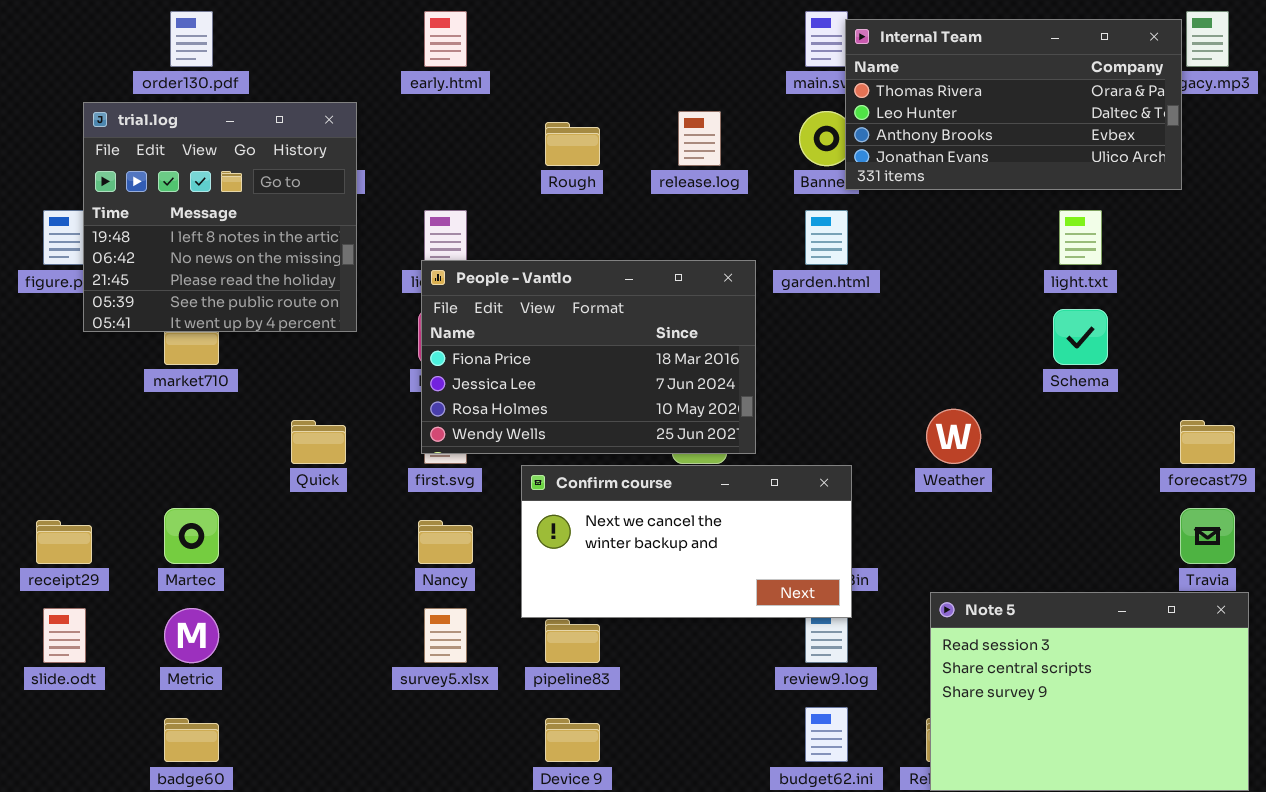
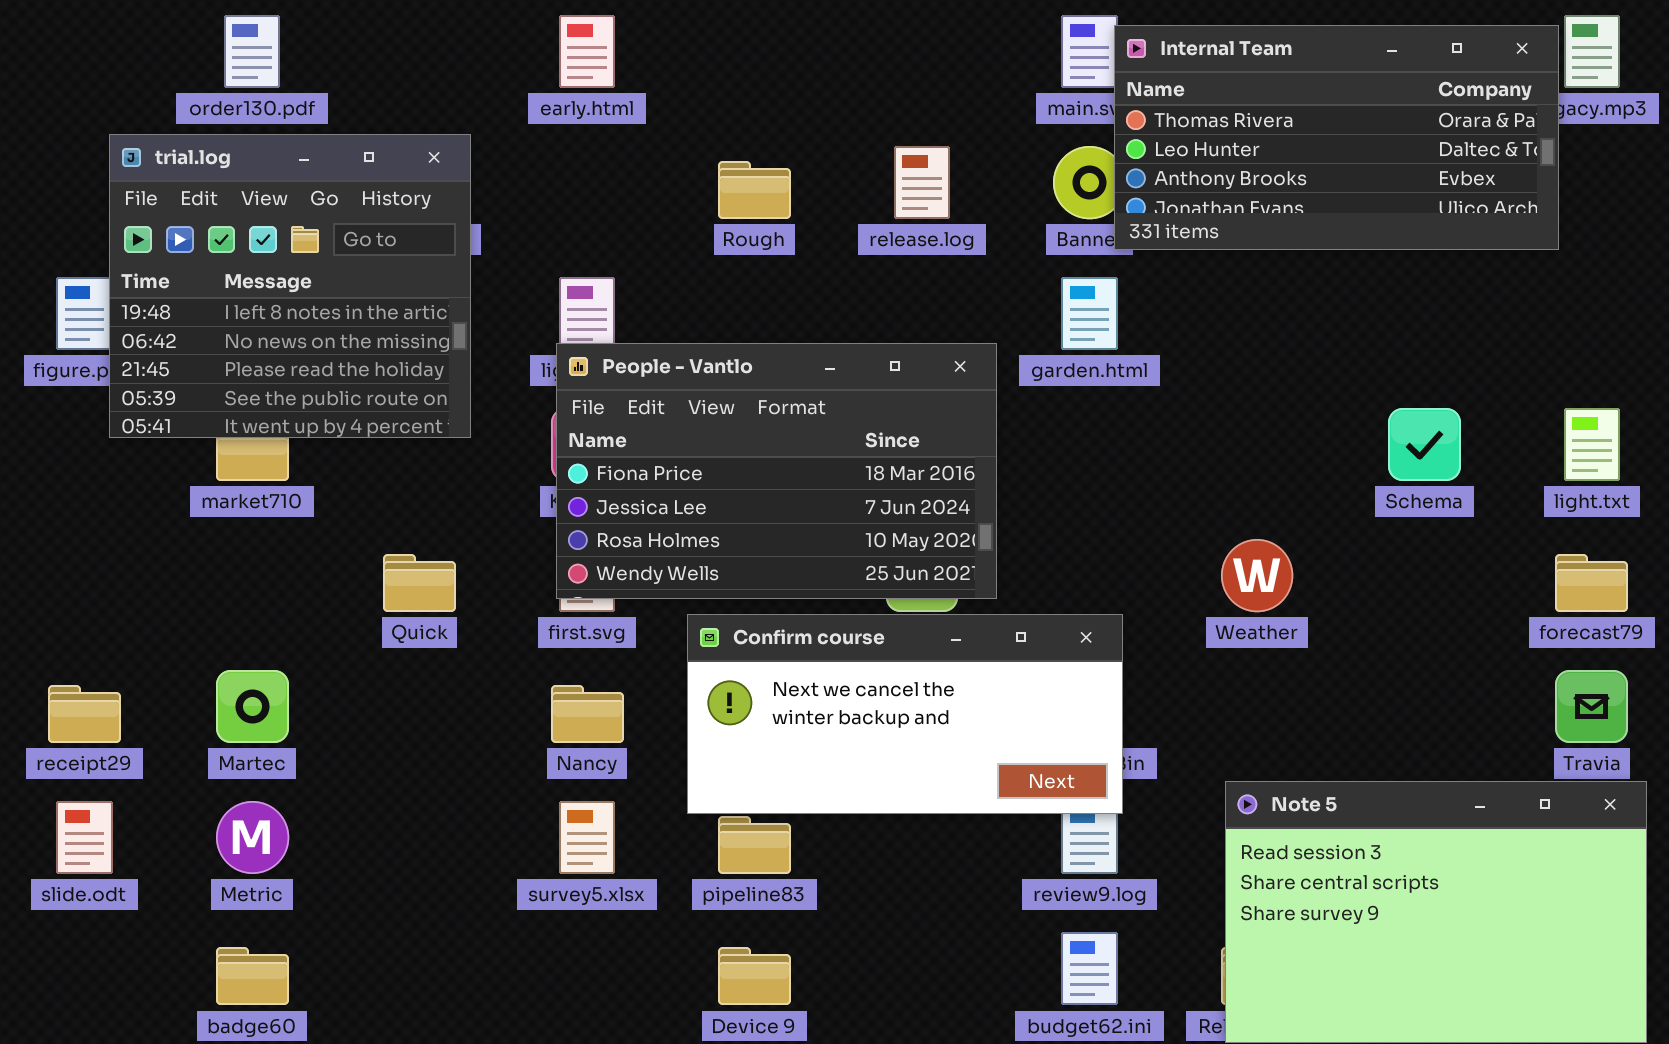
light.txt: [1059,210,1102,265] -> [1564,408,1620,481], moved

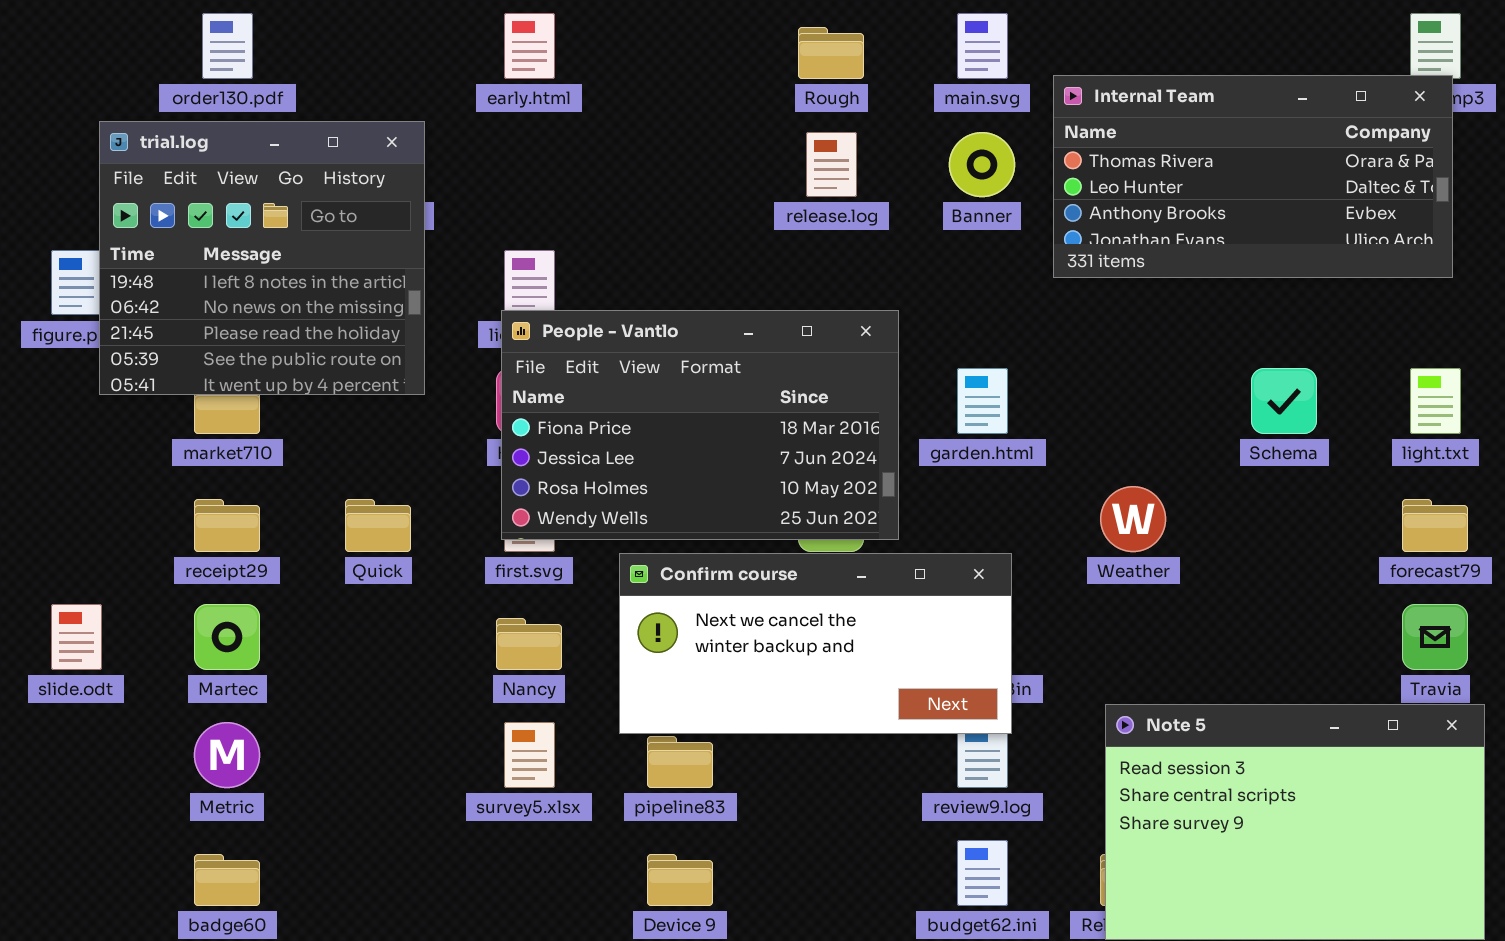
Internal Team: [1114,25,1559,250] -> [1053,75,1453,278], moved
Rough: [718,161,791,219] -> [798,27,864,79], moved
garden.html: [1061,277,1118,350] -> [957,368,1008,434], moved
receipt29: [48,685,121,743] -> [194,499,260,552], moved
slide.odt: [56,801,113,874] -> [51,604,102,670], moved

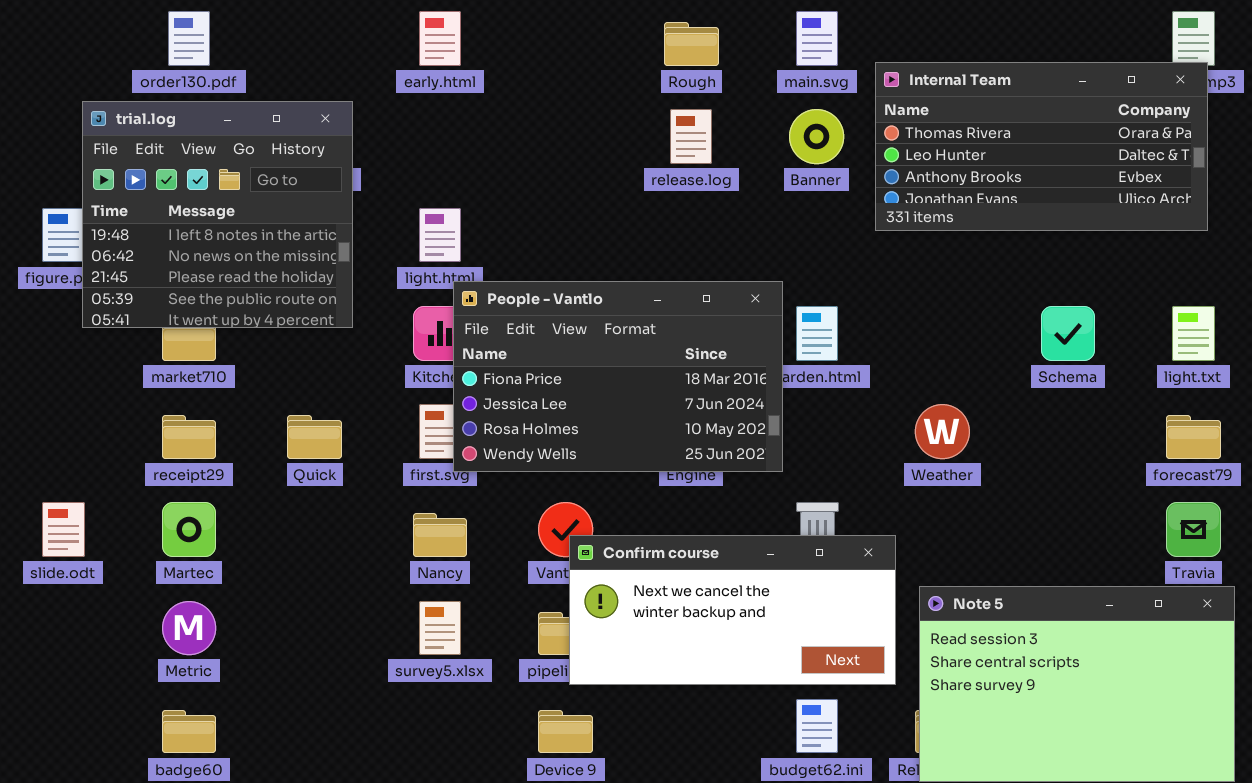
People - Vantlo: [501,310,899,540] -> [453,281,783,472], moved
Confirm course: [619,553,1012,734] -> [569,535,896,685], moved

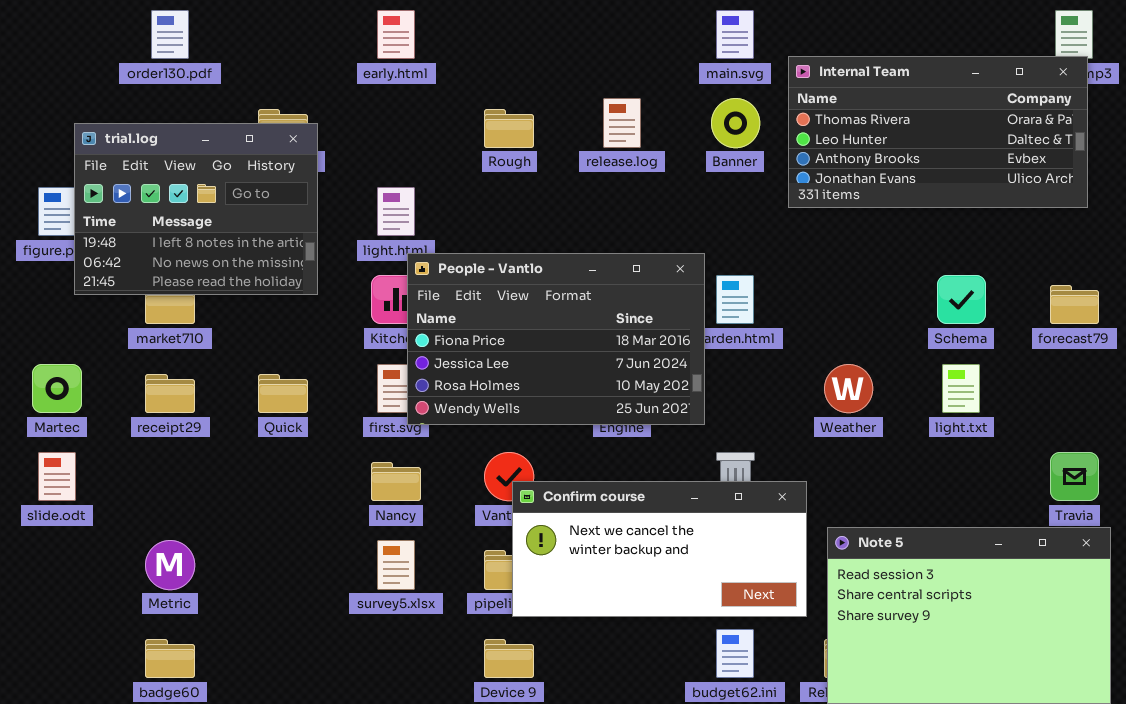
Rough: [664,22,719,66] -> [484,109,534,148], moved
trial.log: [82,101,353,328] -> [74,123,318,295], resized
light.txt: [1172,306,1215,361] -> [942,364,980,413], moved
forecast79: [1166,415,1221,459] -> [1050,285,1099,324], moved
Martec: [162,502,216,557] -> [32,364,82,413], moved

